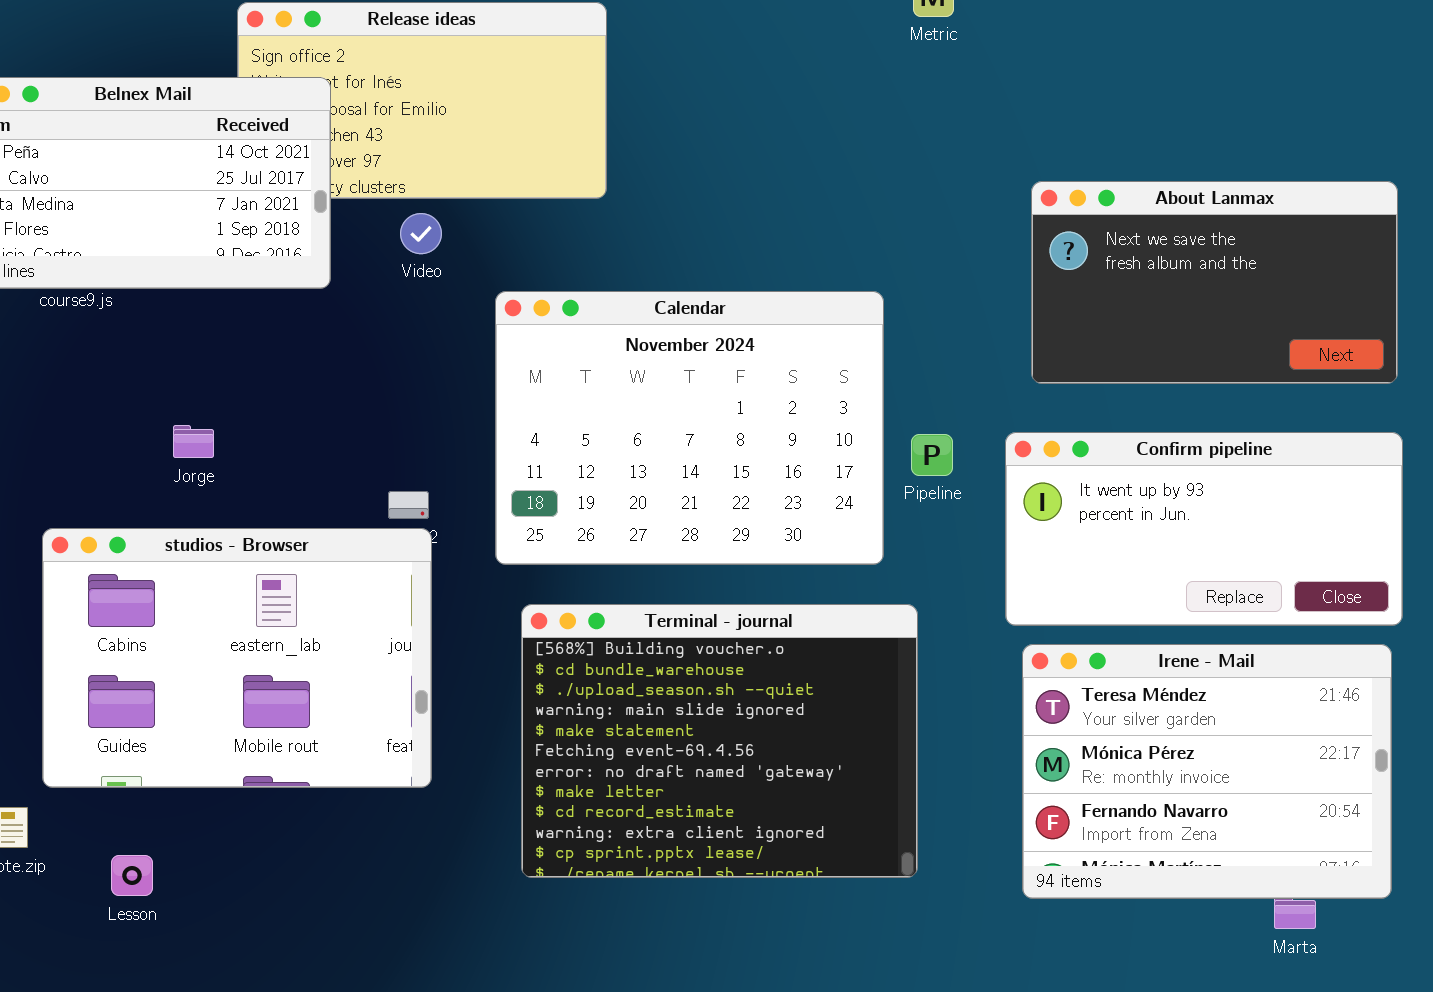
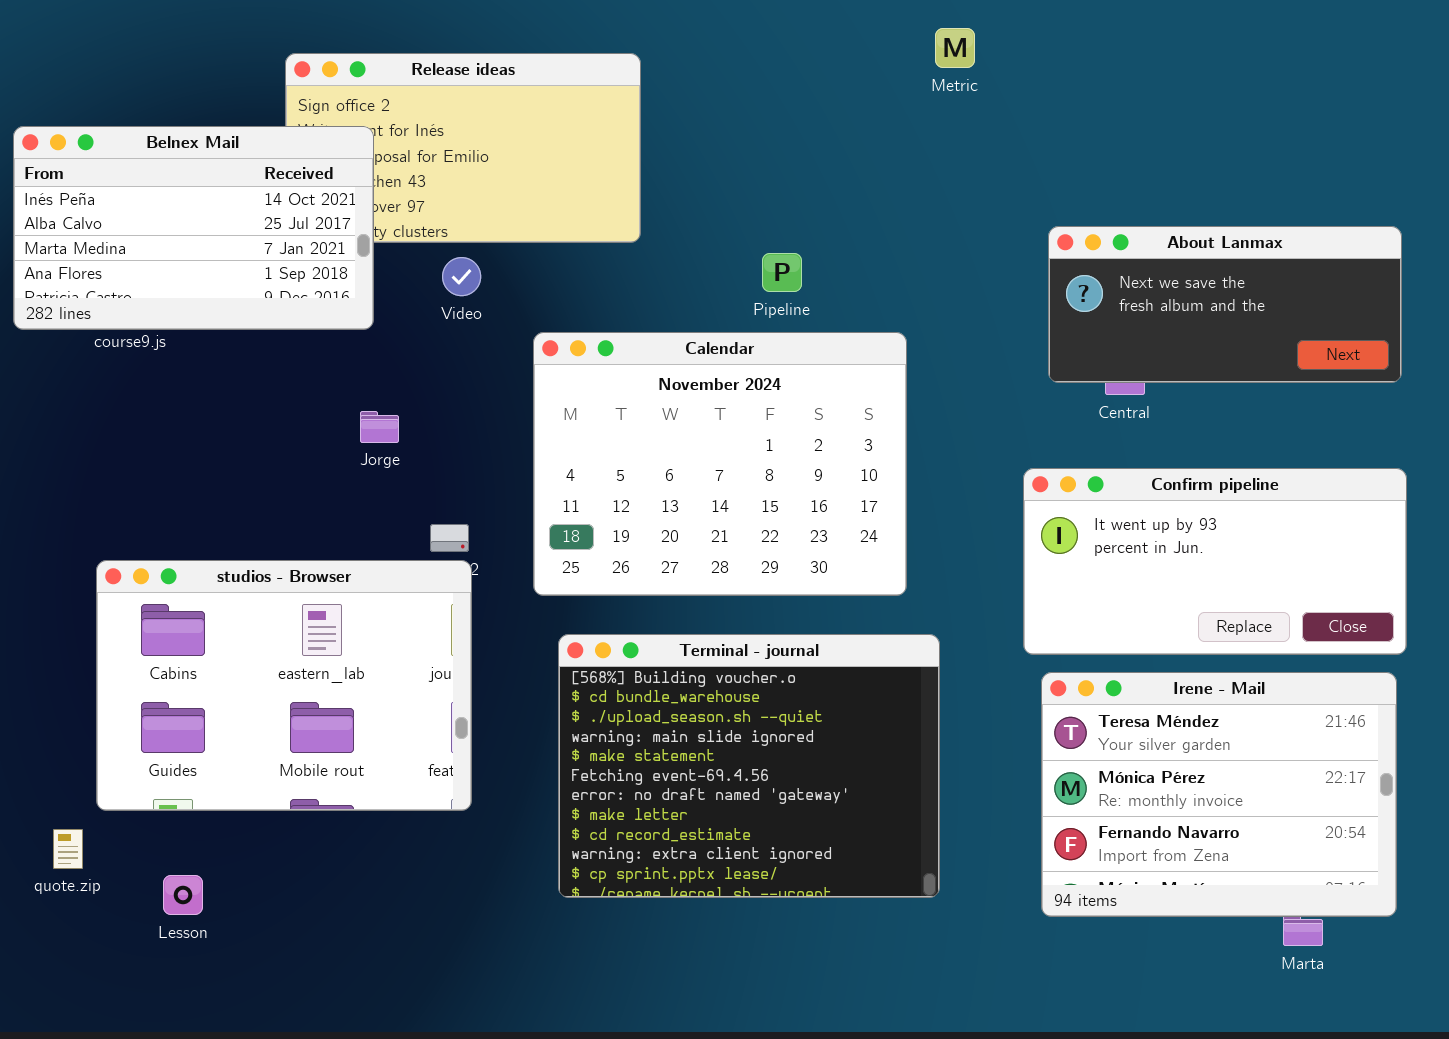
About Lanmax: [1031,181,1398,384] -> [1048,226,1402,383], resized
Jorge: [173,425,214,458] -> [360,411,399,443], moved
Pipeline: [911,434,953,476] -> [762,253,802,292], moved

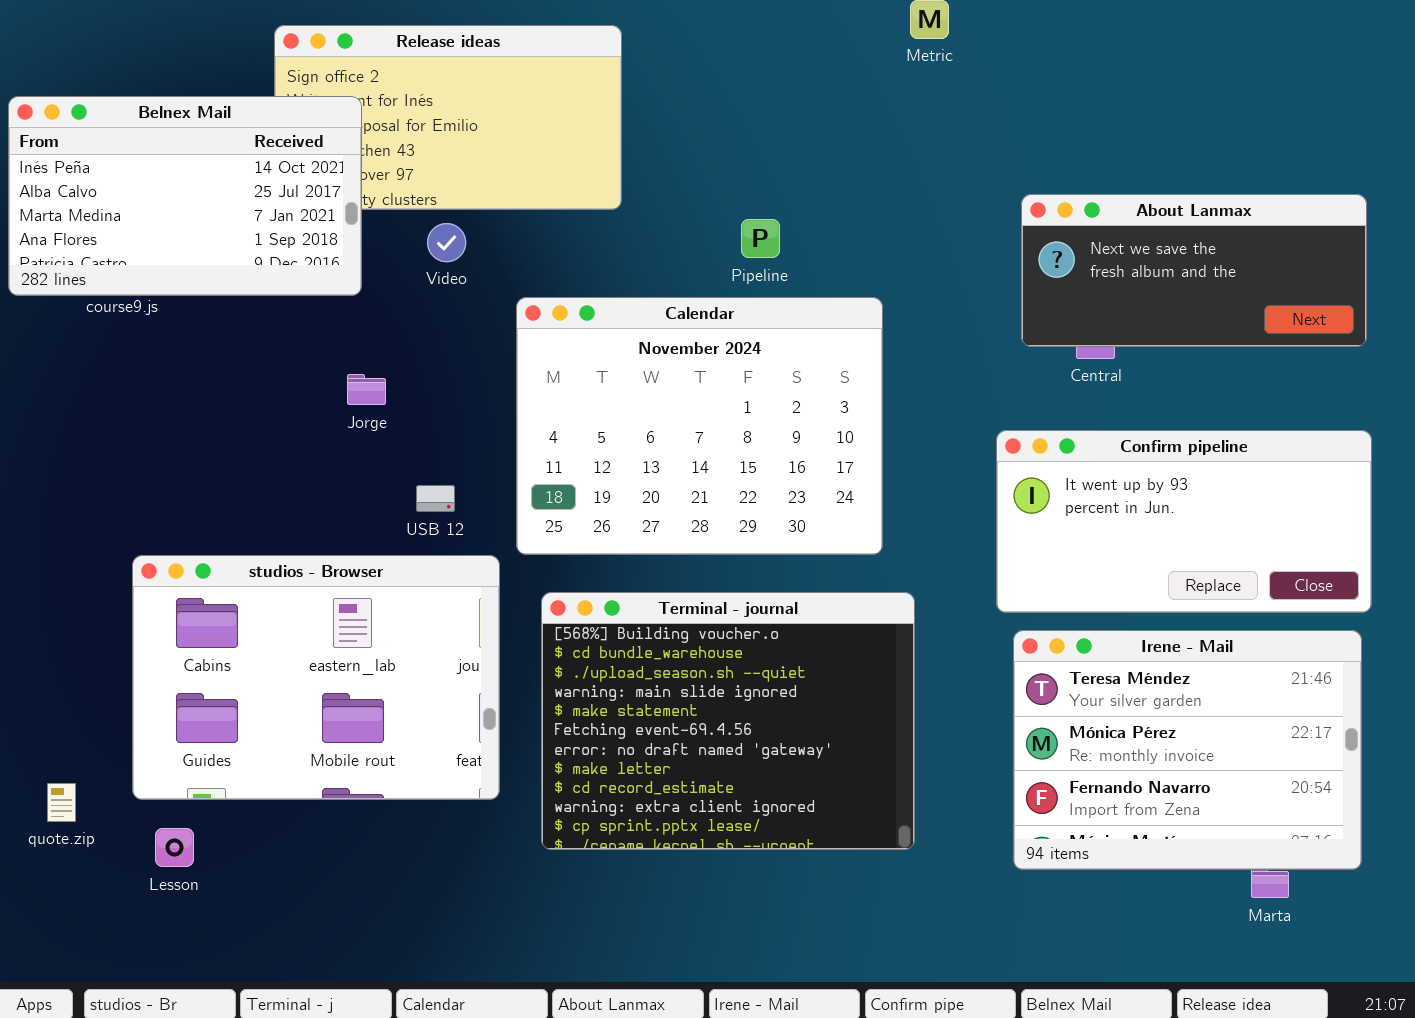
studios - Browser: [96,560,472,811] -> [132,555,500,800], moved

